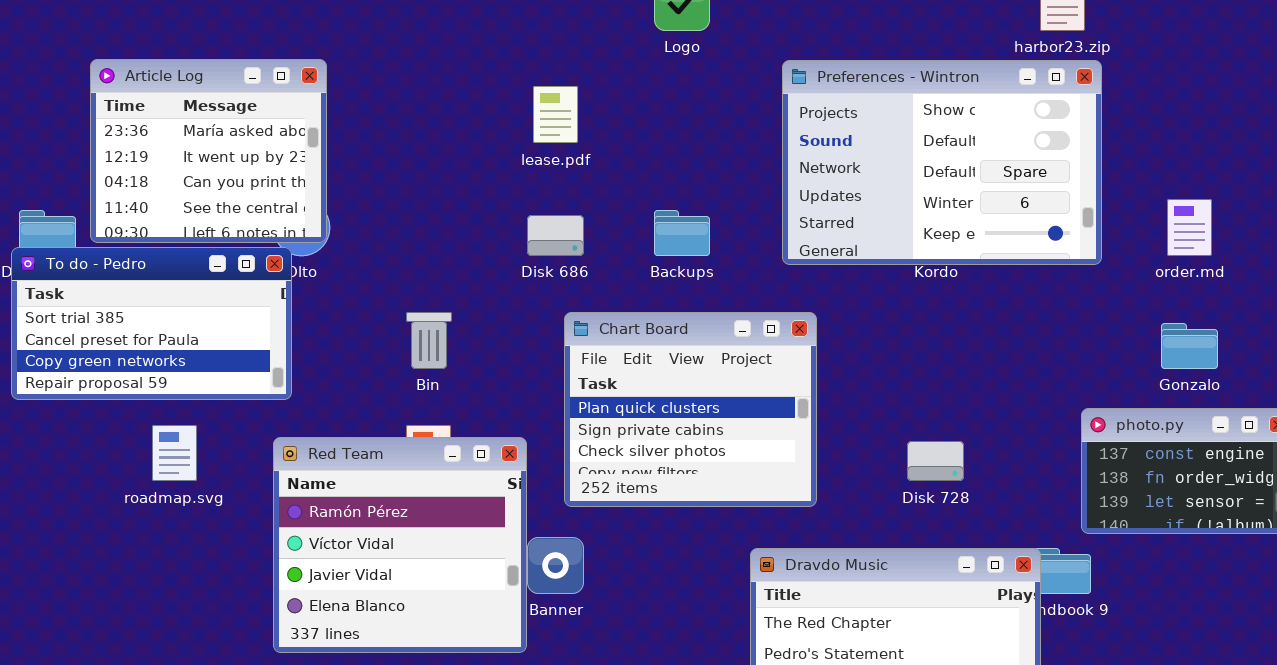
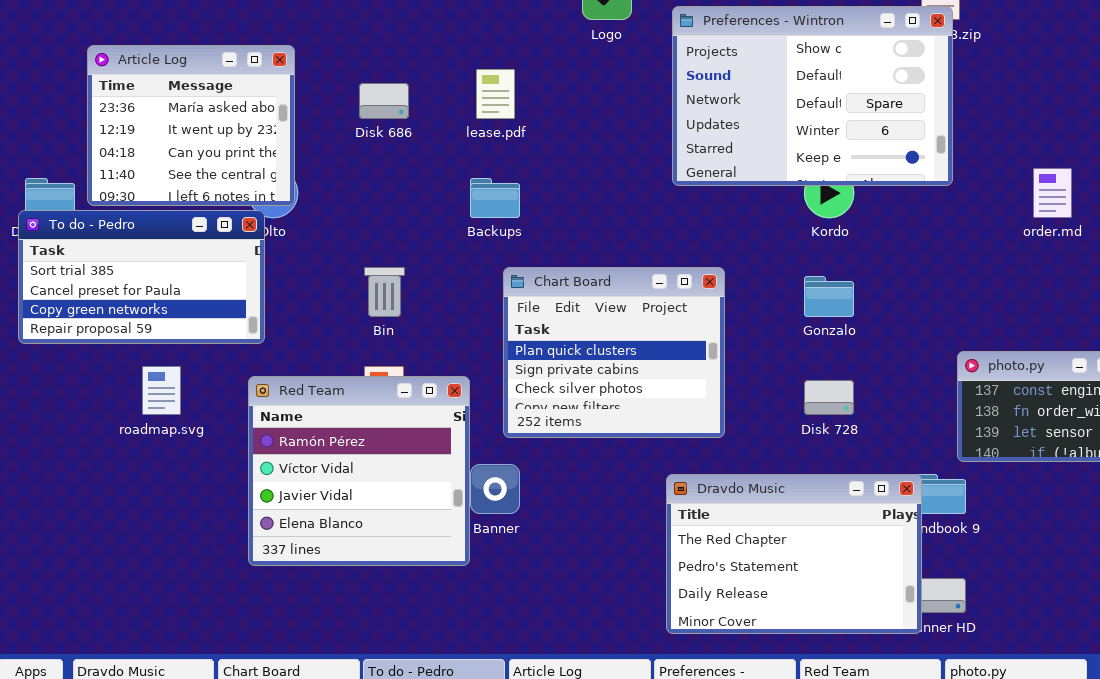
Preferences - Wintron: [782,60,1102,265] -> [672,6,953,186], moved
Backups: [654,210,710,256] -> [470,178,520,218], moved
Disk 686: [527,215,584,256] -> [359,83,409,119], moved
Gonzalo: [1161,323,1218,369] -> [804,276,854,317], moved

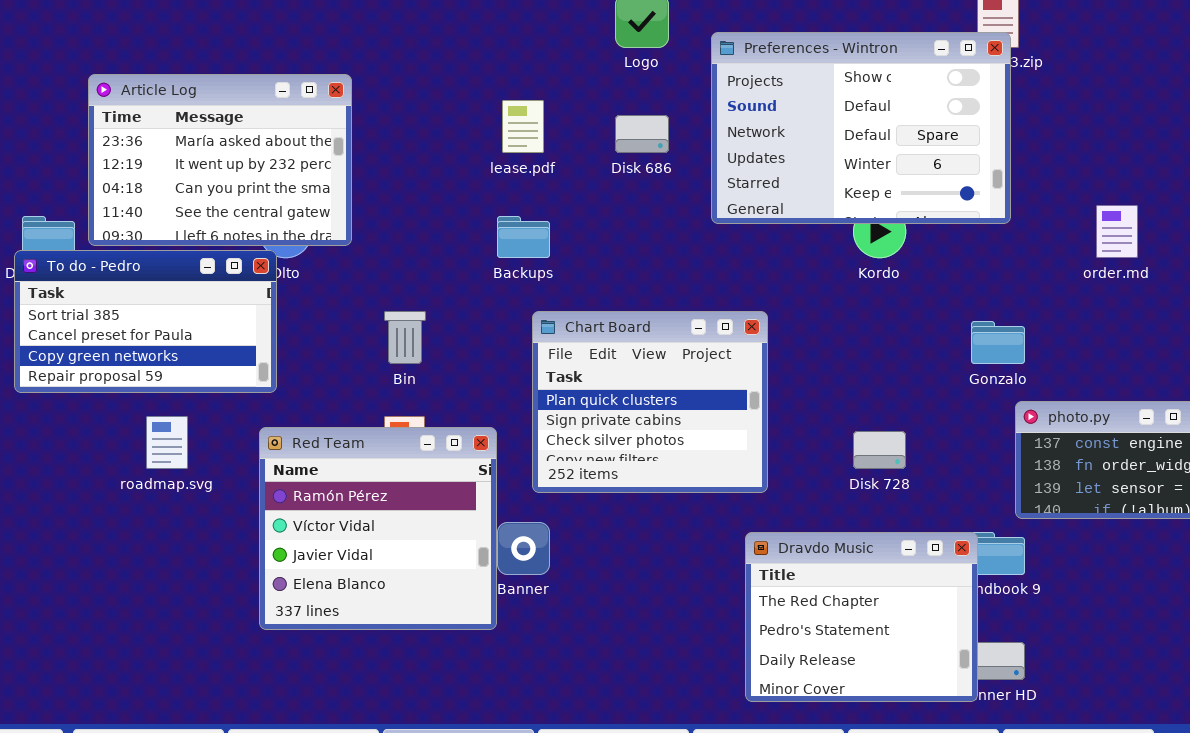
Article Log: [87,45,295,206] -> [88,74,352,246], resized
Disk 686: [359,83,409,119] -> [615,115,669,153], moved
Gonzalo: [804,276,854,317] -> [971,321,1025,364], moved
Dravdo Music: [666,474,922,634] -> [745,532,978,702], resized

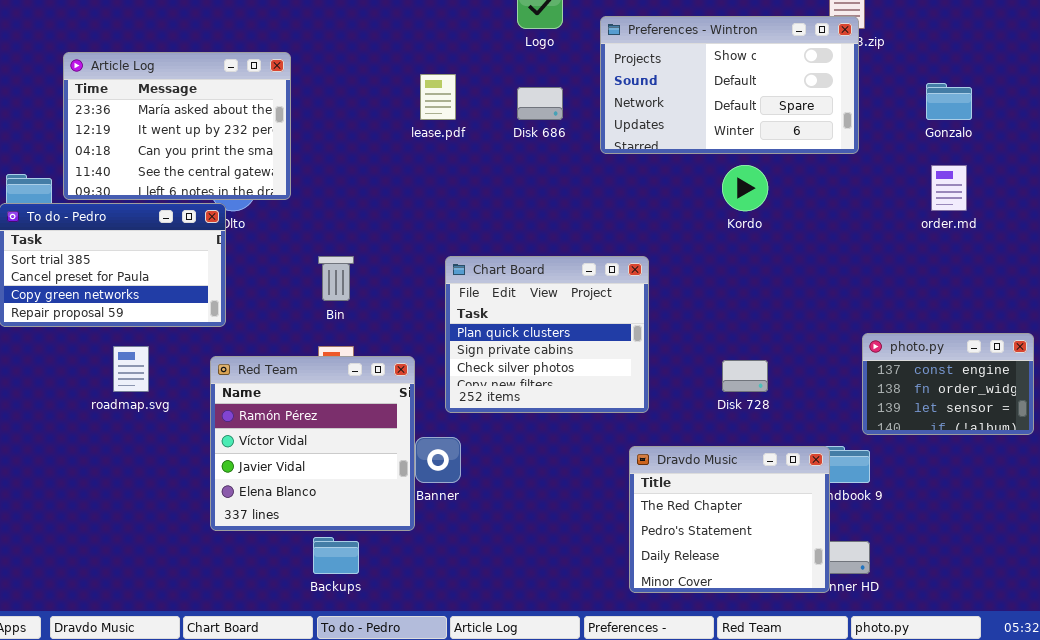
Preferences - Wintron: [711,32,1011,224] -> [600,16,859,154], resized
Backups: [497,216,550,258] -> [313,537,359,574], moved
Gonzalo: [971,321,1025,364] -> [926,83,972,120], moved

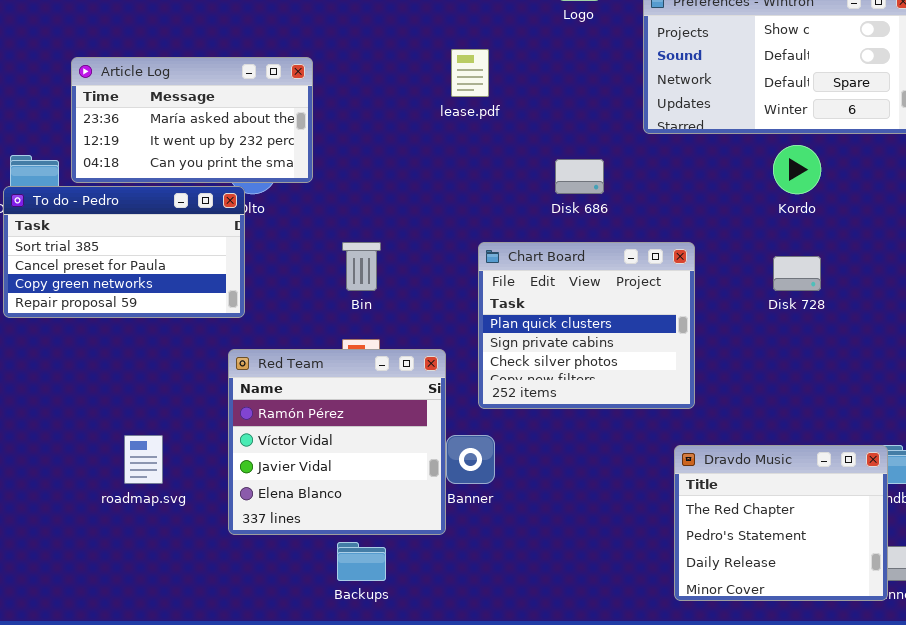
Article Log: [63,52,291,200] -> [71,57,313,183], resized
Disk 686: [517,87,563,120] -> [555,159,604,194], moved
roadmap.svg: [113,346,149,392] -> [124,435,163,484], moved
Disk 728: [722,360,768,392] -> [773,256,821,291], moved

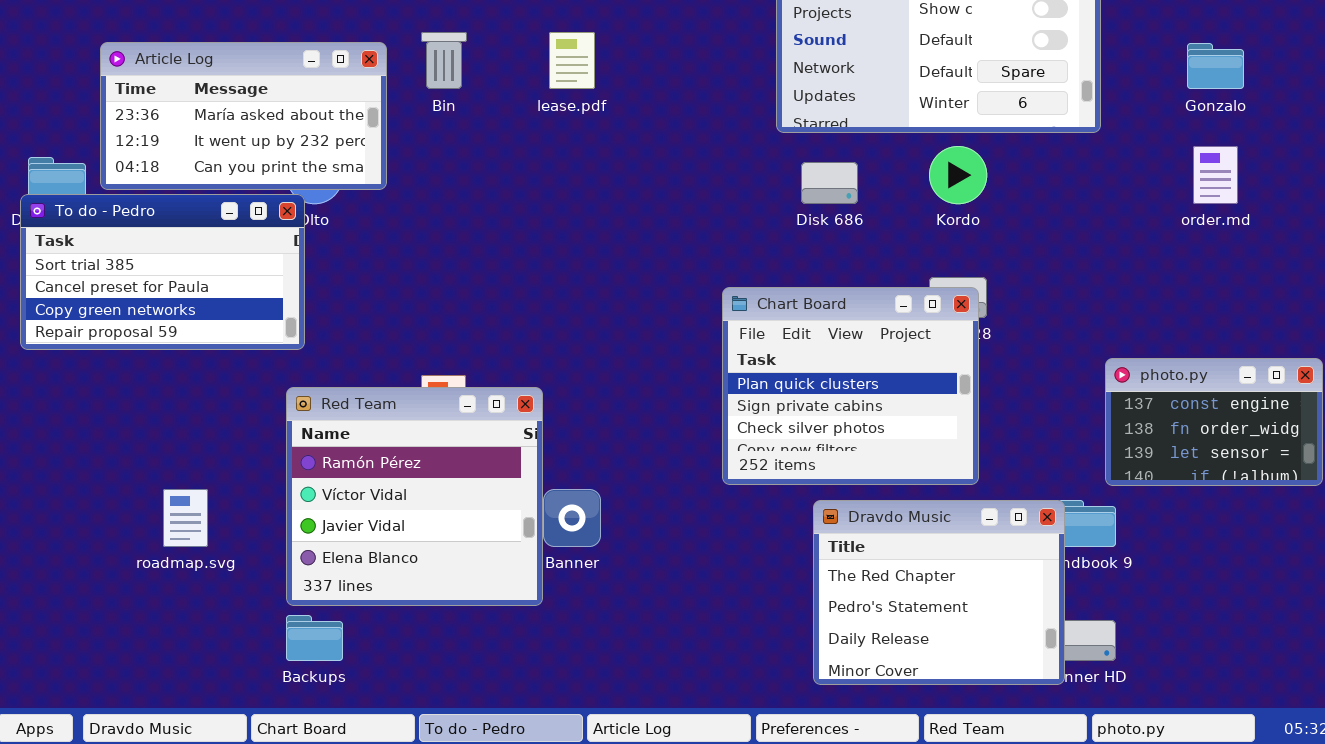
Disk 686: [555,159,604,194] -> [801,162,858,204], moved
Bin: [342,242,381,291] -> [421,32,467,89], moved
Chart Board: [478,242,695,409] -> [722,287,979,485], moved
Backups: [337,542,386,581] -> [286,615,343,661], moved

